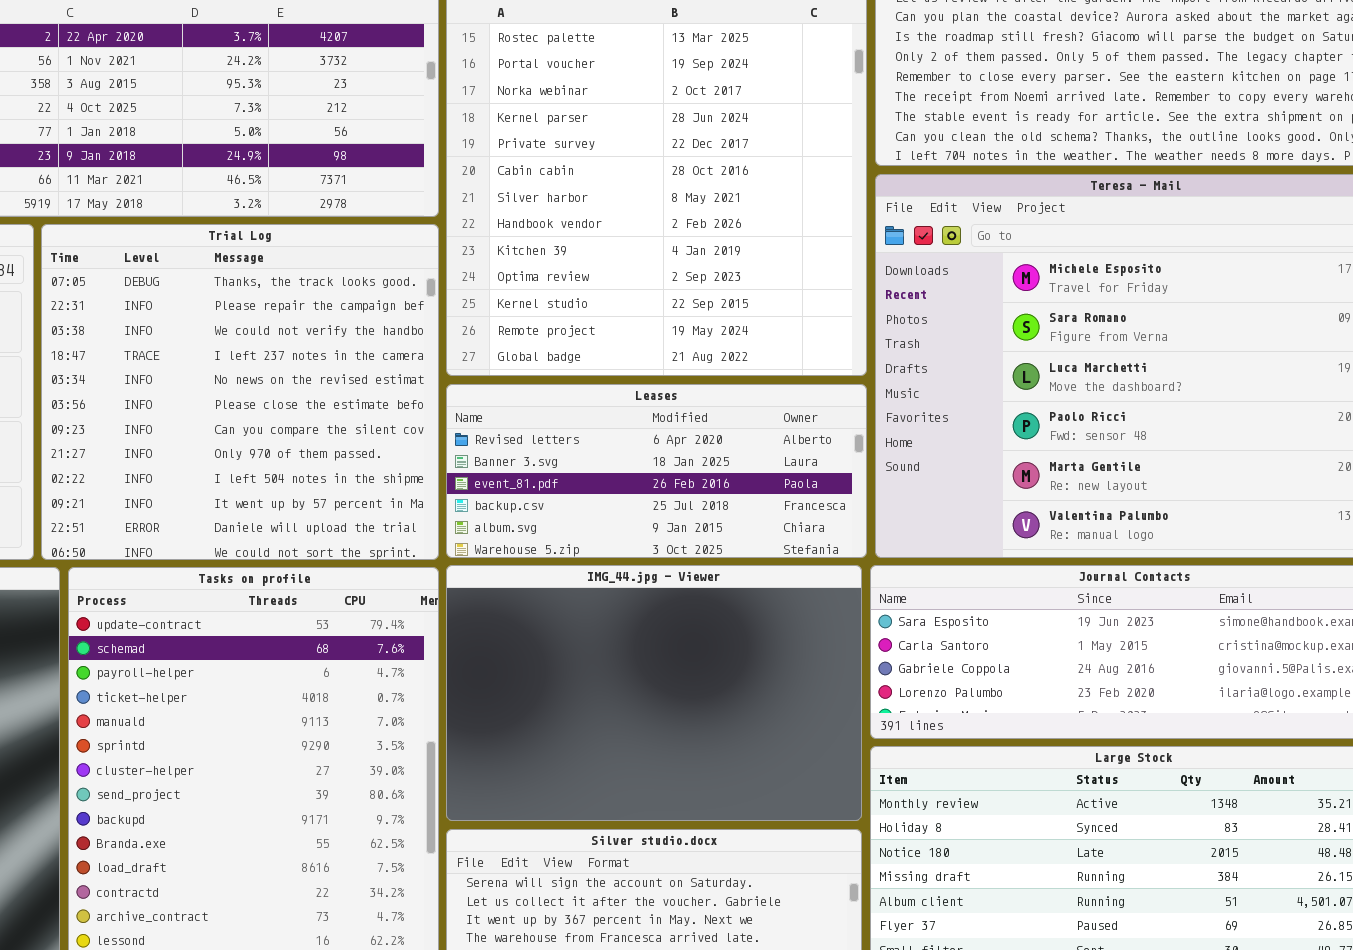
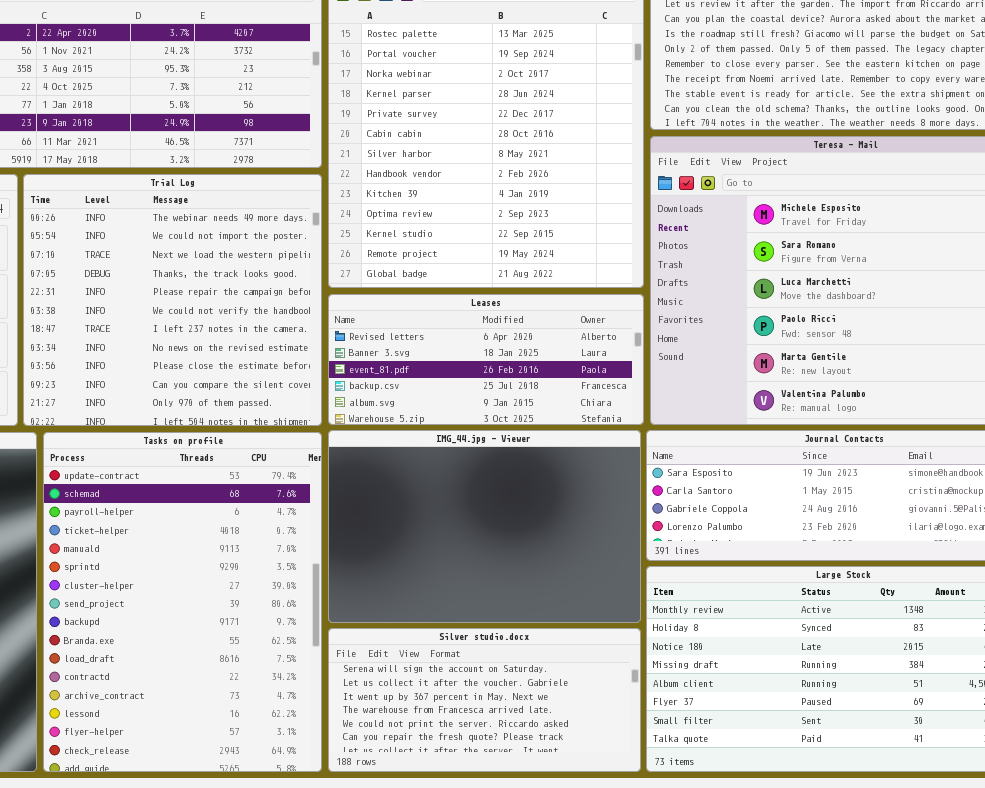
Trial Log: [41,224,439,560] -> [23,174,322,426], scrolled up 3 rows

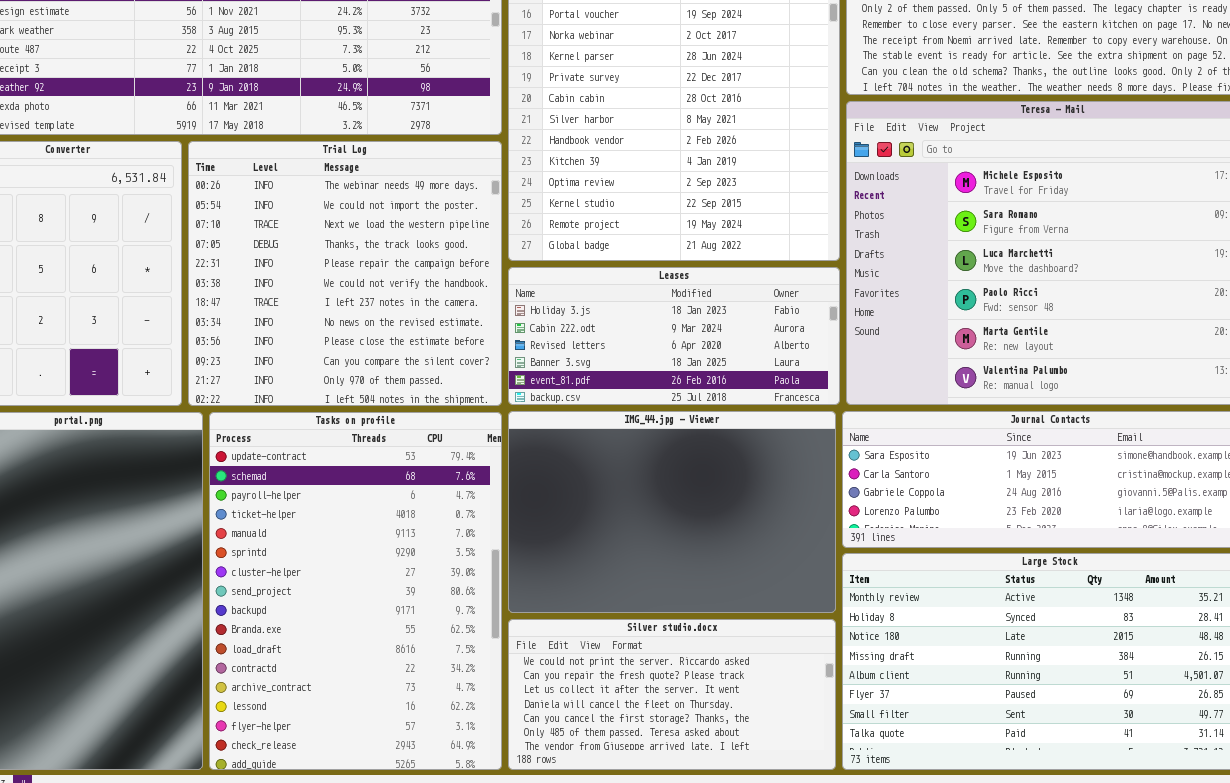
Leases: [328,294,644,425] -> [508,267,840,405], scrolled up 2 rows
Silver studio.docx: [328,628,641,772] -> [508,619,836,770], scrolled down 4 rows

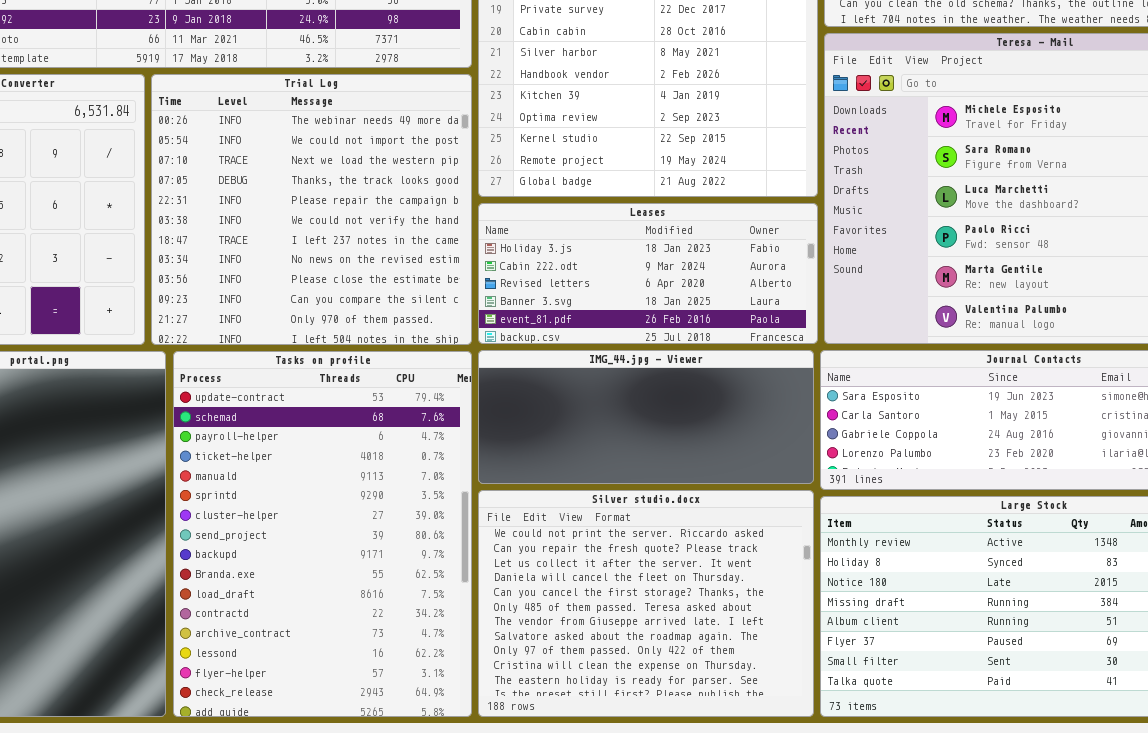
IMG_44.jpg - Viewer: [508,411,836,613] -> [478,350,814,484], resized
Silver studio.docx: [508,619,836,770] -> [478,490,814,717], resized

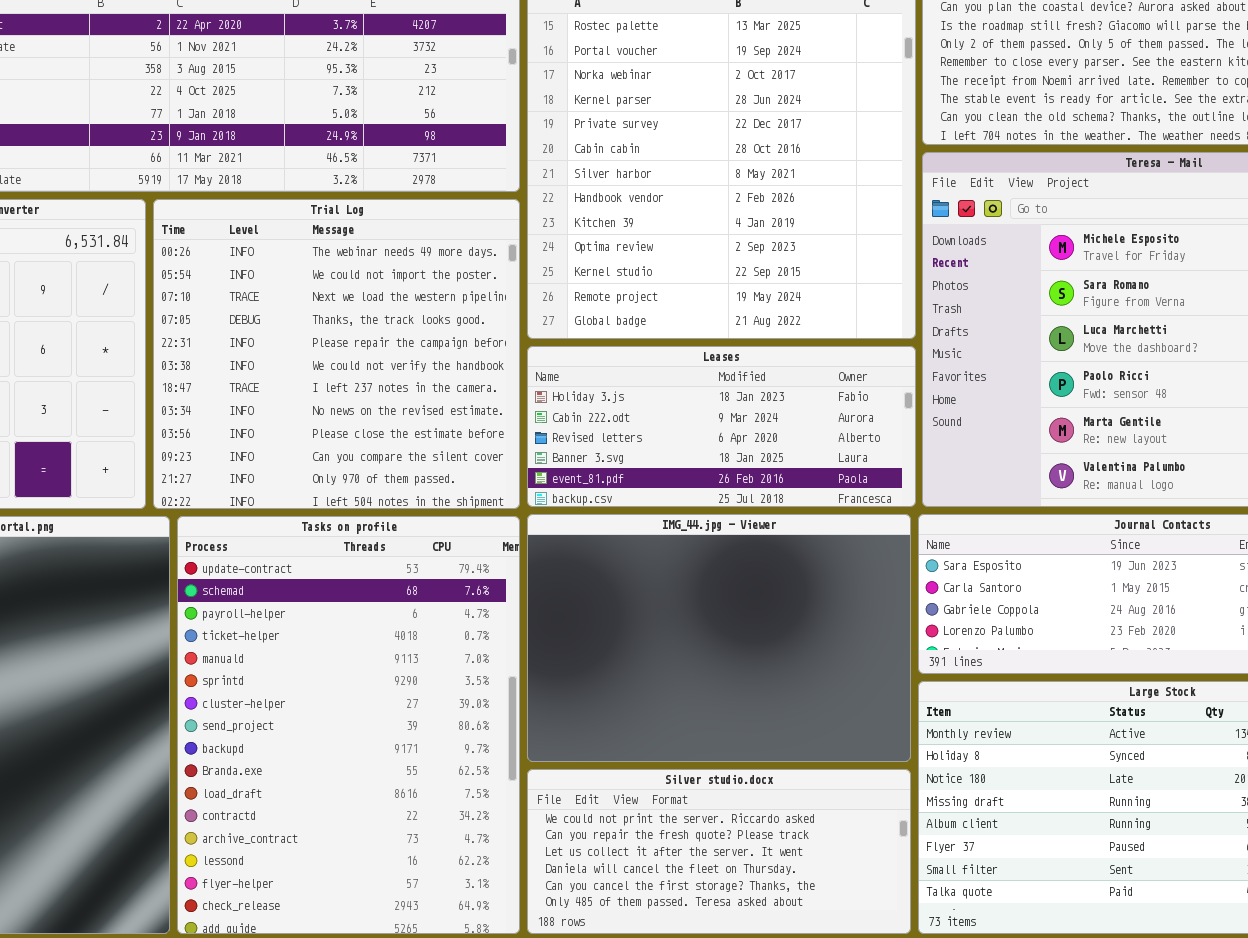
IMG_44.jpg - Viewer: [478,350,814,484] -> [527,514,911,762], resized
Silver studio.docx: [478,490,814,717] -> [527,769,911,934], resized

